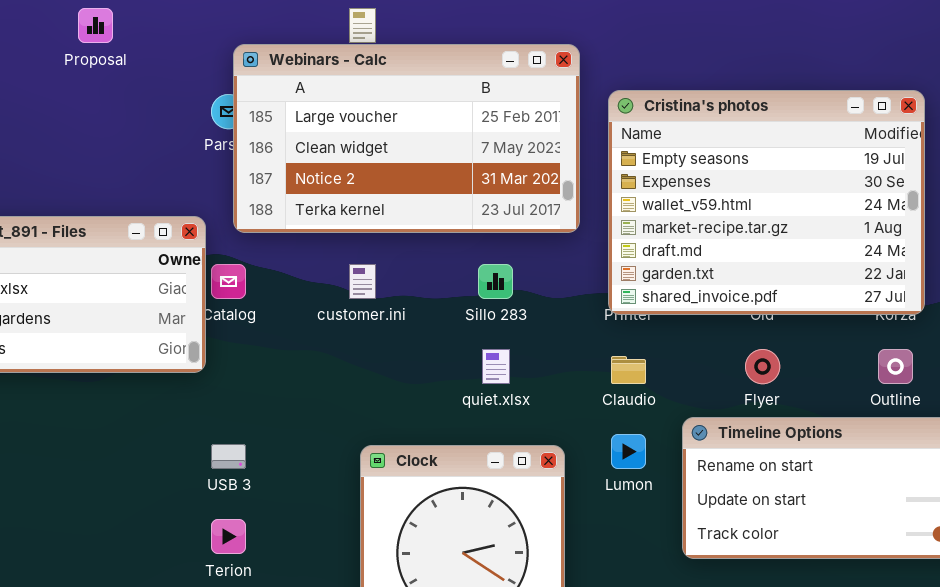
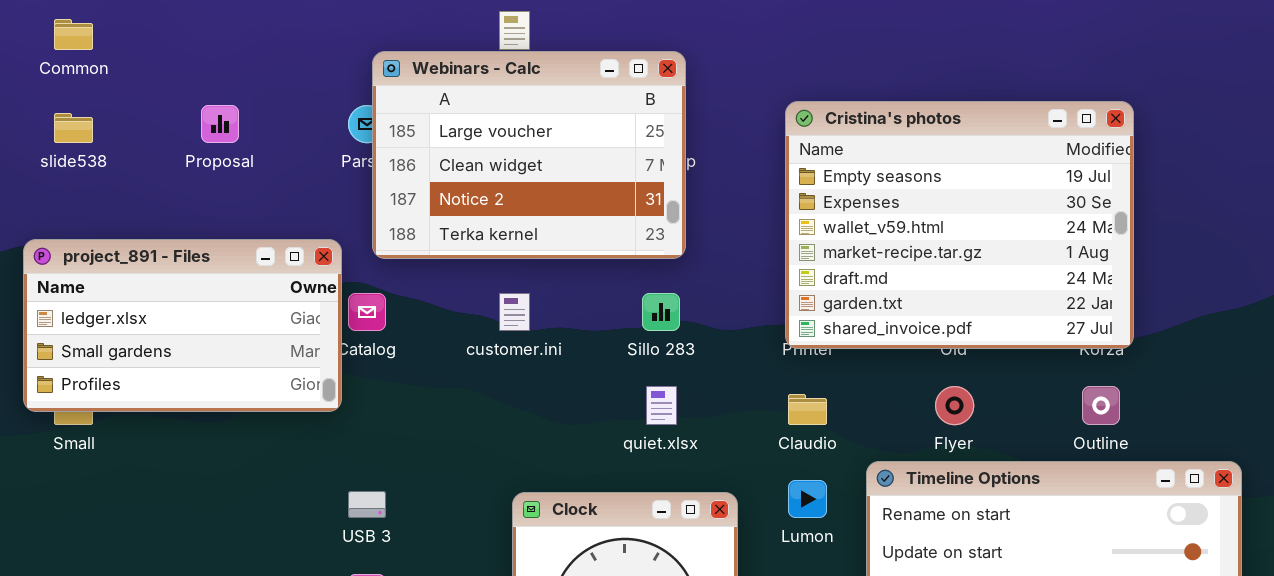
Proposal: [78,8,113,43] -> [201,105,239,143], moved
Webinars - Calc: [233,44,580,233] -> [372,51,686,259], resized

